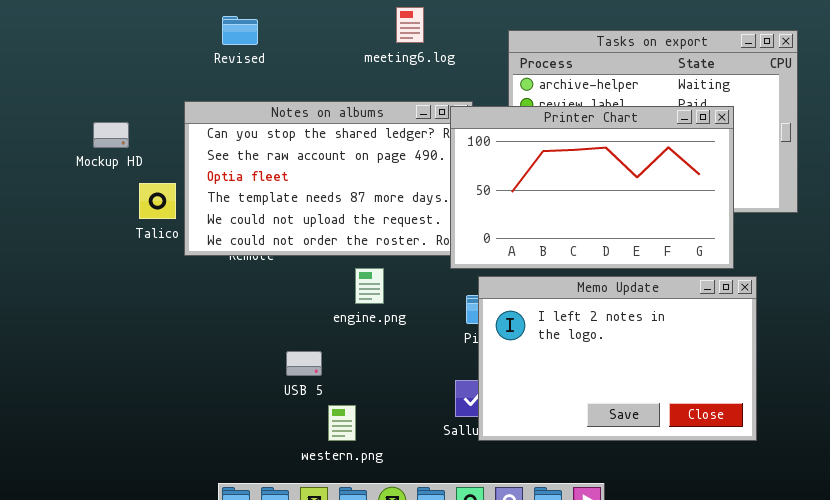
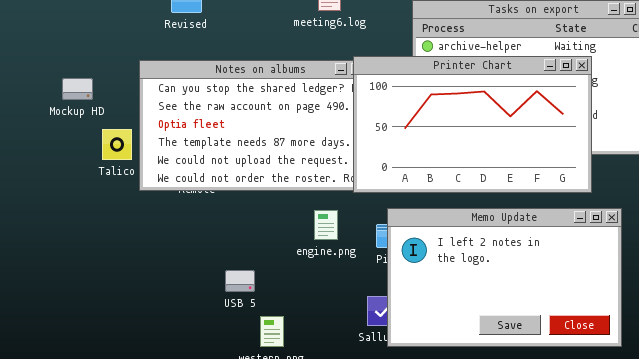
Printer Chart: [450,106,734,269] -> [353,56,592,193], moved
engine.png: [355,268,384,304] -> [314,210,338,240], moved

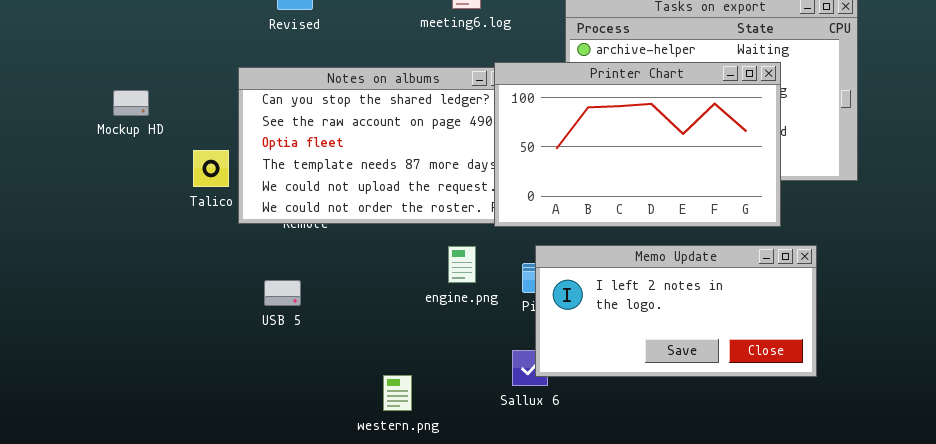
Mockup HD: [62,78,93,100] -> [113,90,149,116], moved
Memo Update: [387,208,622,347] -> [535,245,817,377], resized
USB 5: [225,270,255,292] -> [264,280,301,306], moved

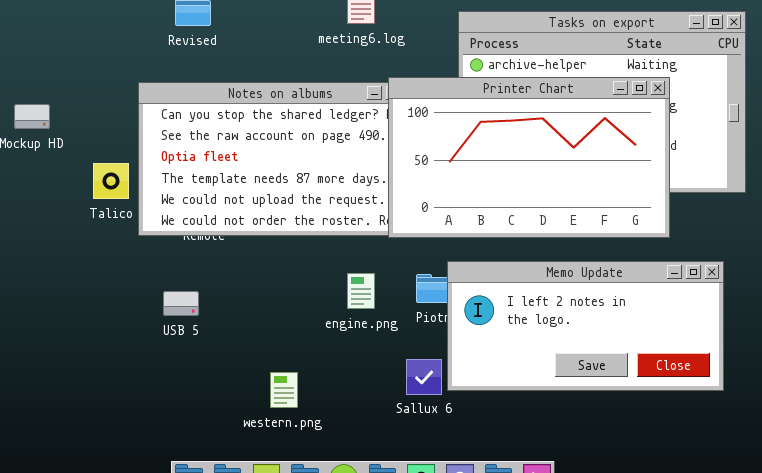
Memo Update: [535,245,817,377] -> [447,261,724,391], moved
engine.png: [448,246,476,283] -> [347,273,375,309], moved
western.png: [383,375,412,411] -> [270,372,298,408], moved

